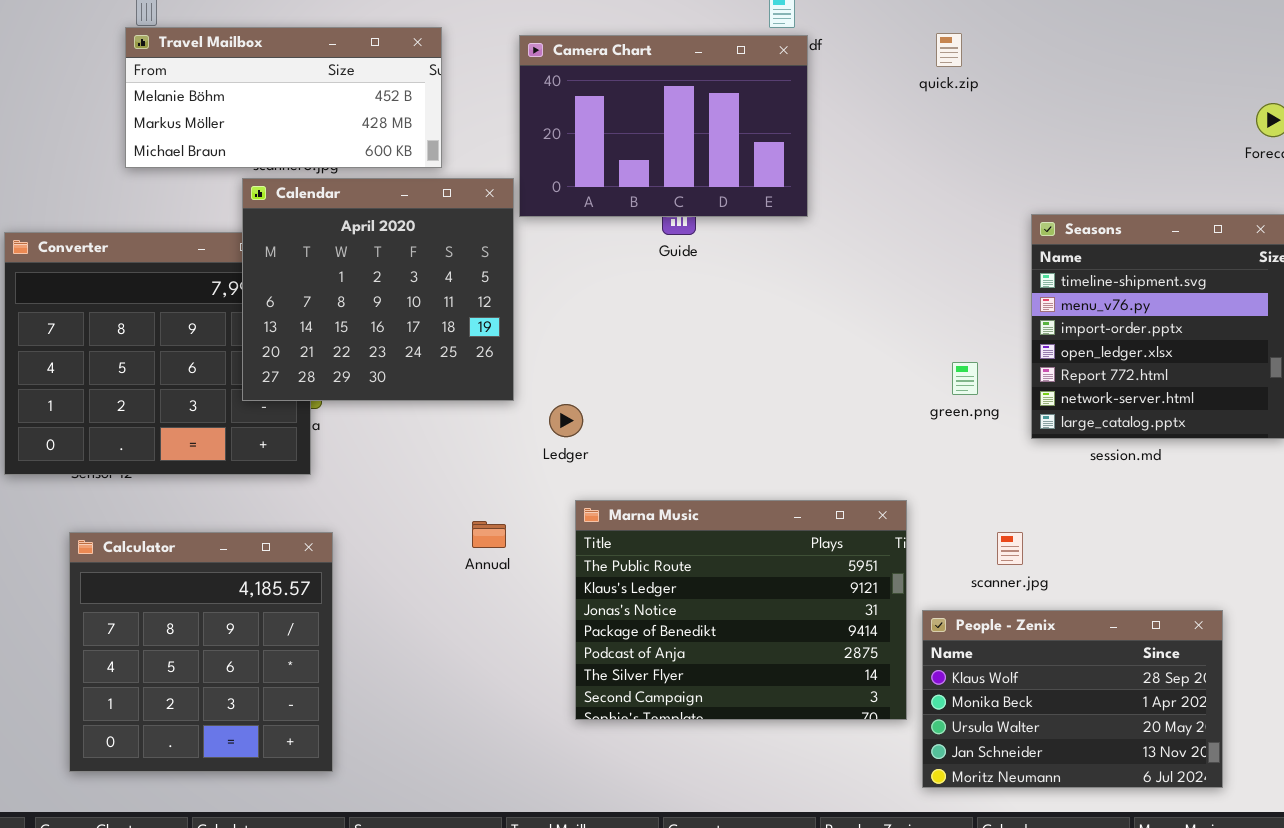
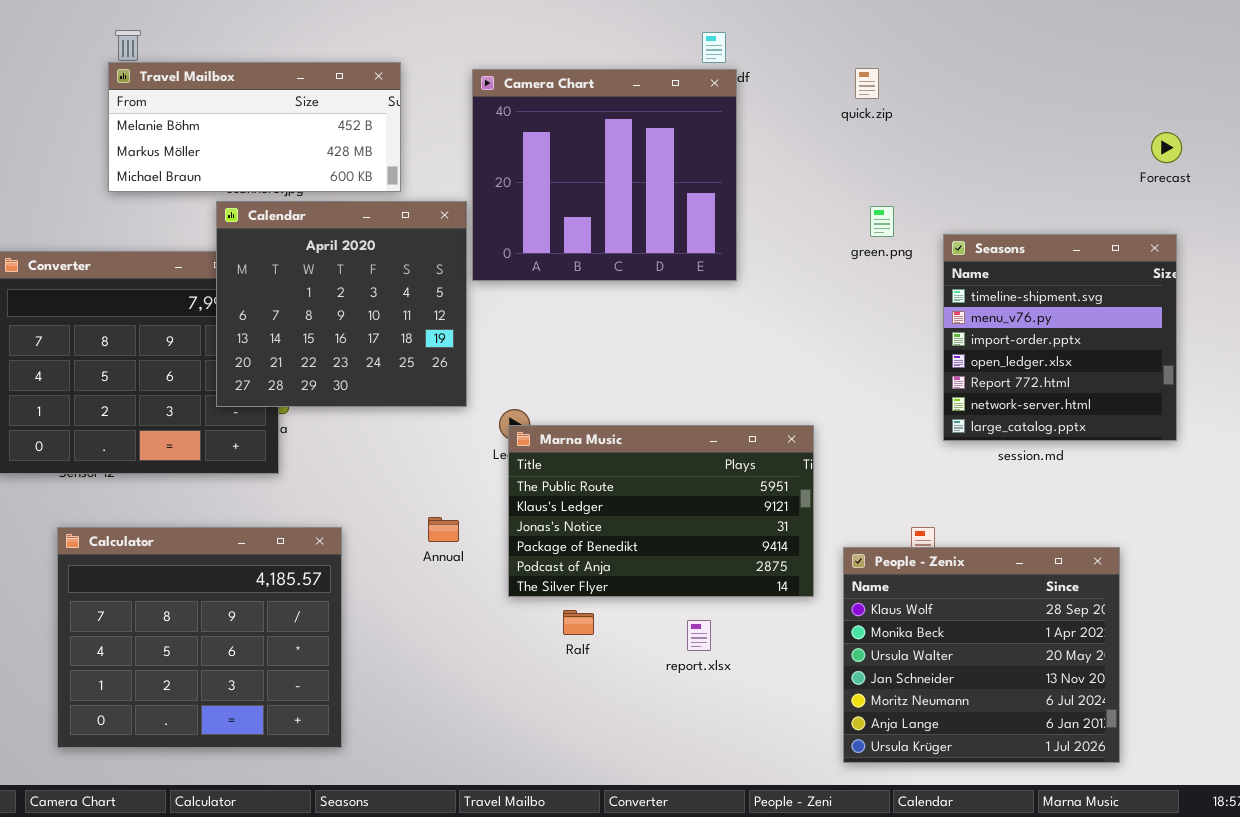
Camera Chart: [519,35,808,217] -> [472,69,737,281], resized
green.png: [952,362,978,395] -> [870,206,894,237], moved
Marna Music: [575,500,907,720] -> [508,425,814,597], moved, resized
Calculator: [69,532,333,772] -> [57,527,342,748], resized
People - Zenix: [922,610,1223,788] -> [843,547,1120,763], resized

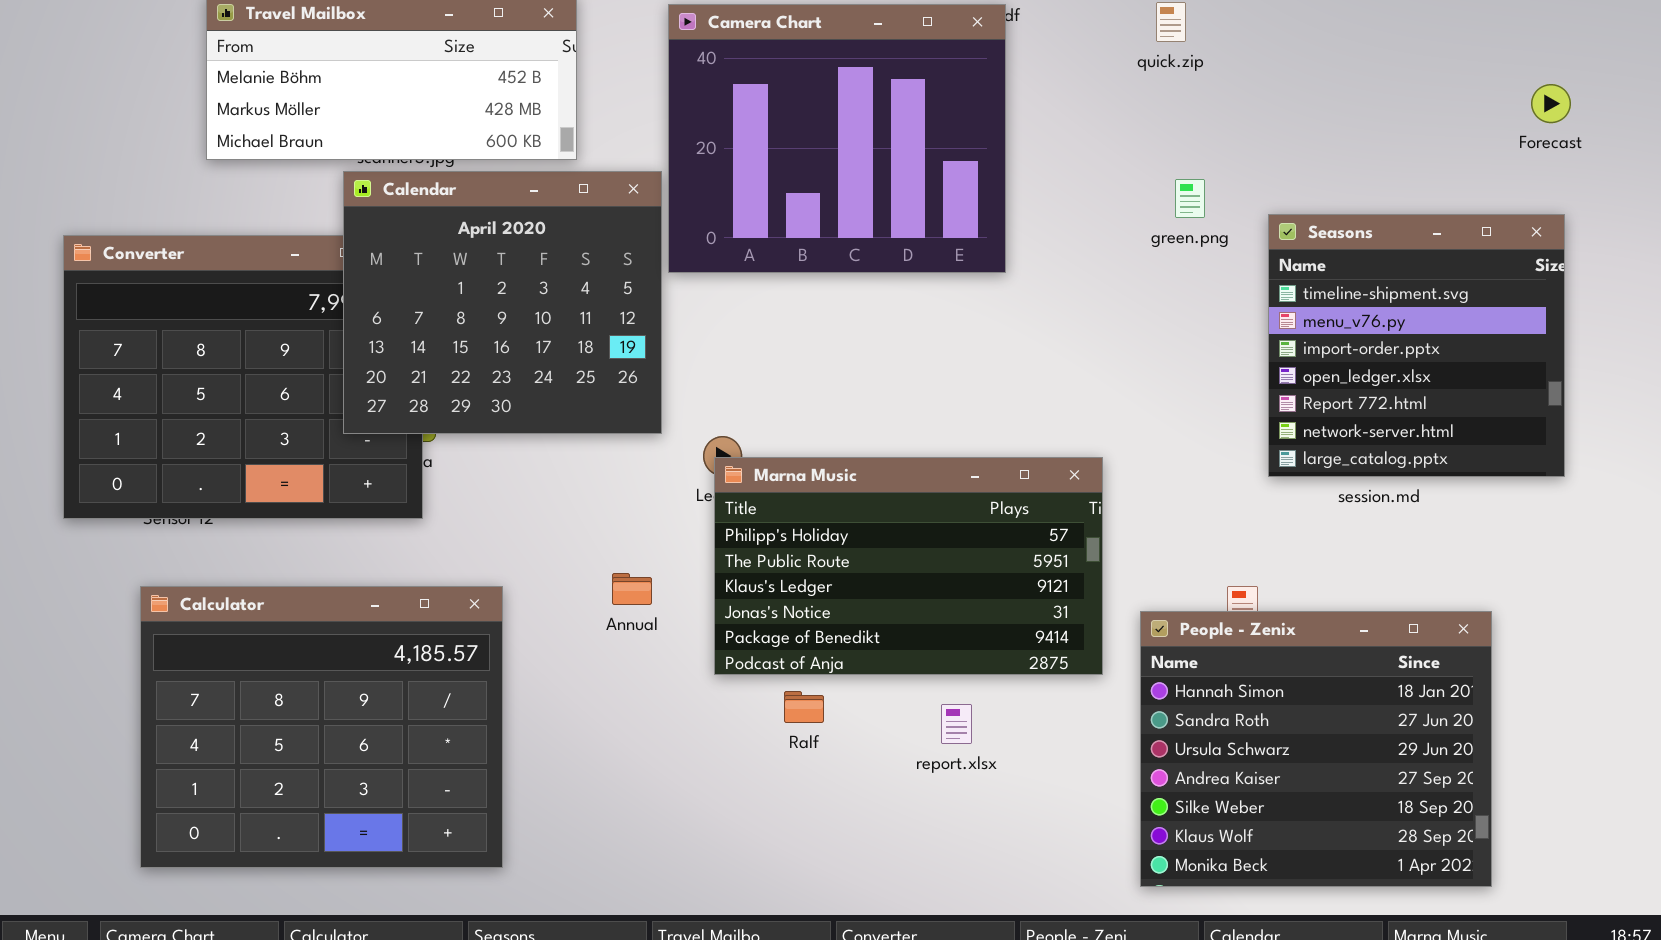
Marna Music: [508,425,814,597] -> [714,457,1103,675], scrolled up 1 row
People - Zenix: [843,547,1120,763] -> [1140,611,1492,887], scrolled up 5 rows

